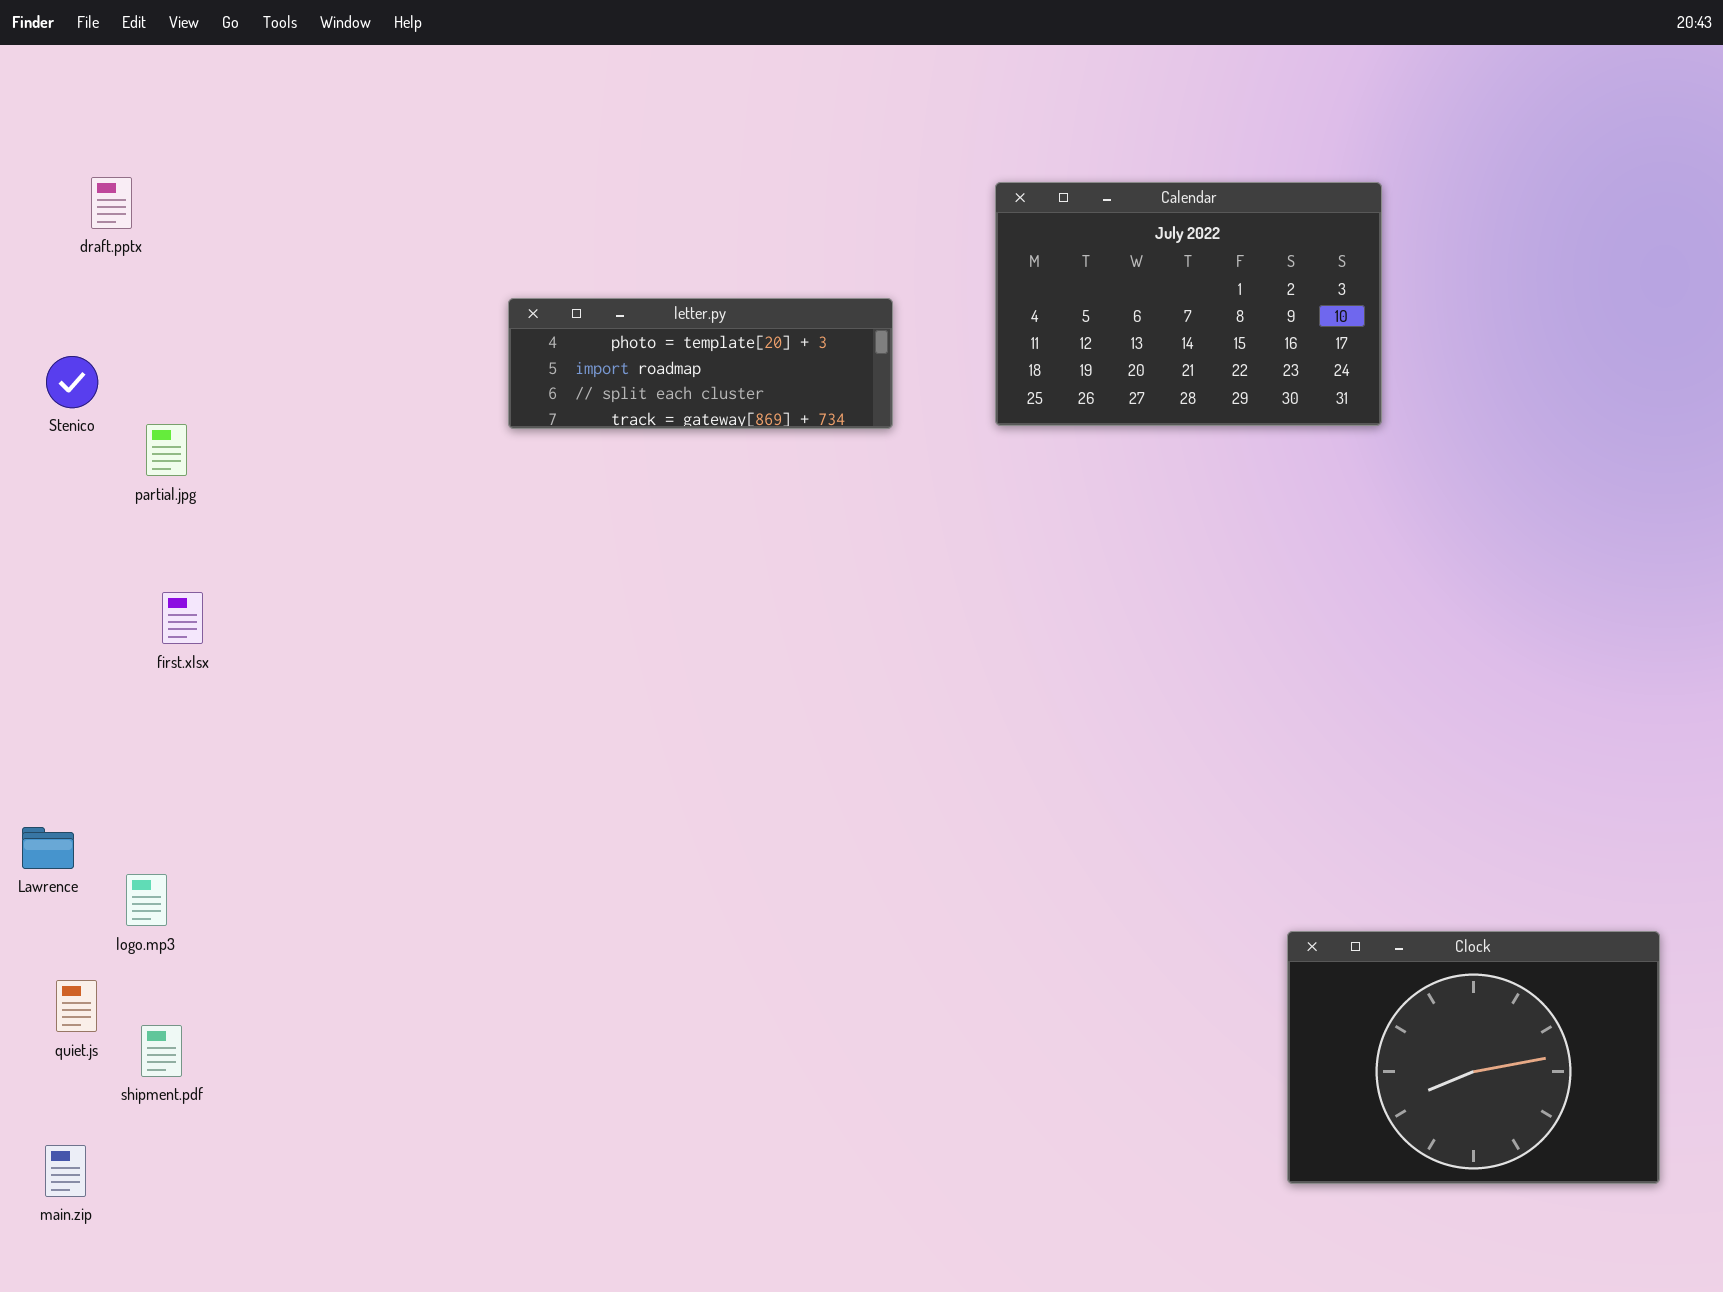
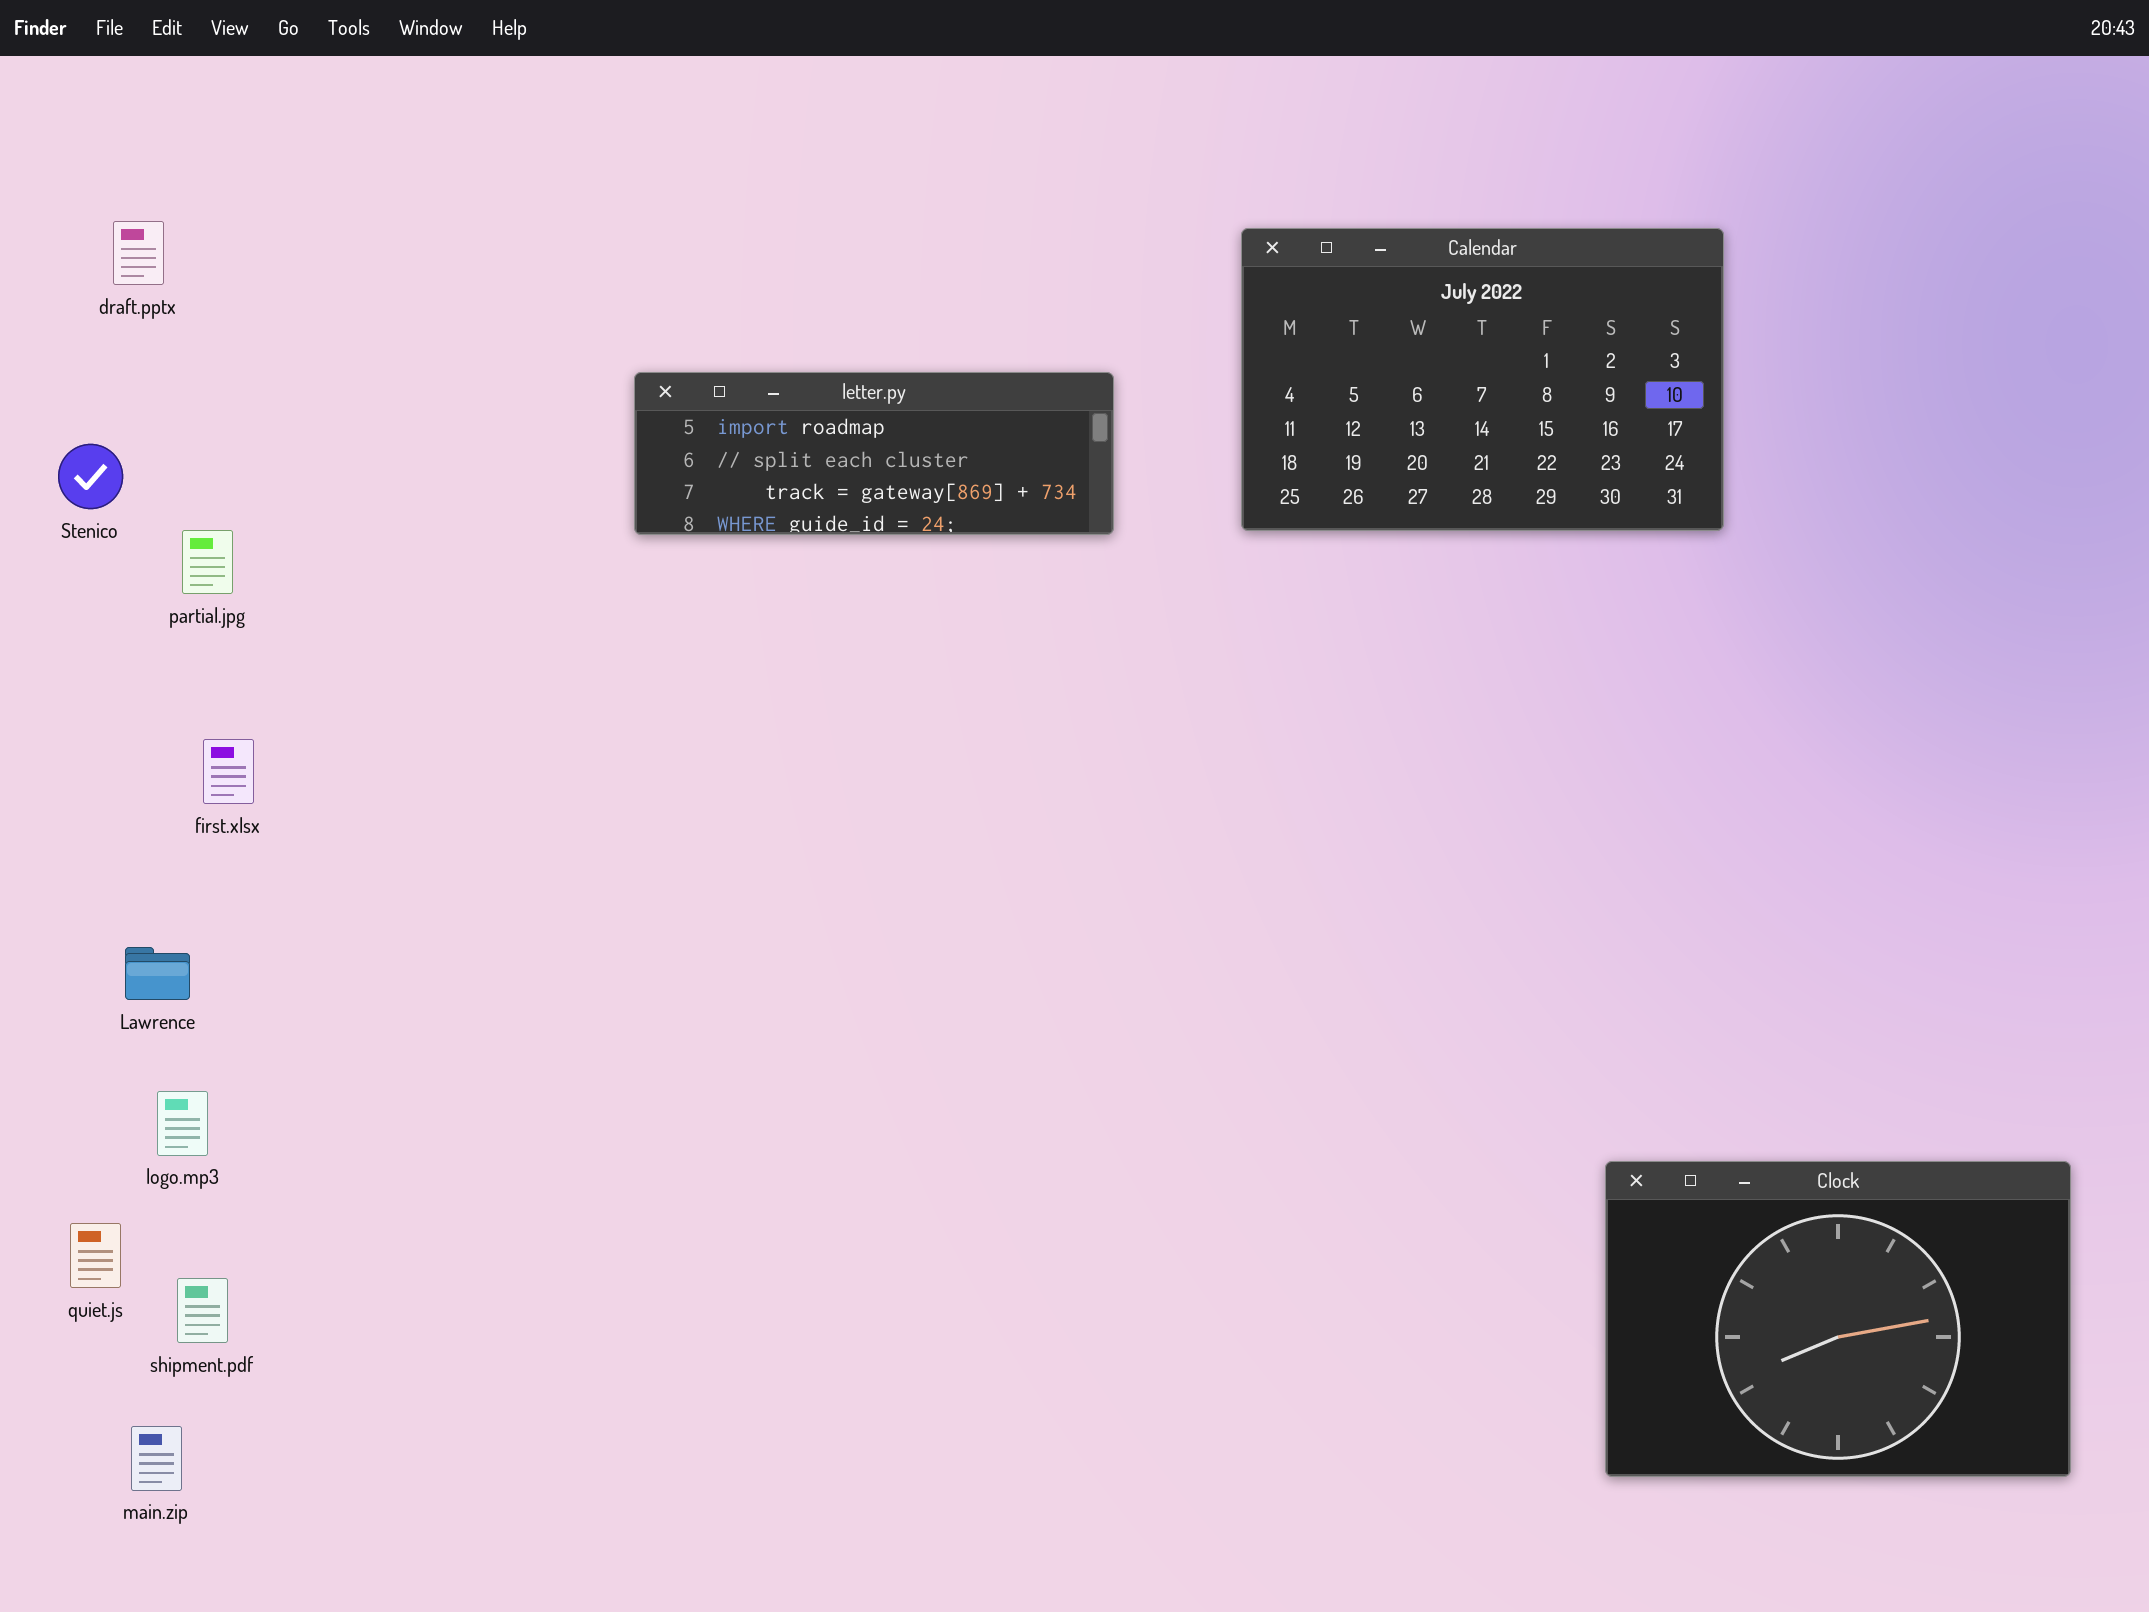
letter.py: [508,298,893,429] -> [634,372,1114,535], scrolled down 1 row
Lawrence: [22,827,74,869] -> [125,947,190,1000], moved
main.zip: [45,1145,86,1197] -> [131,1426,182,1491], moved

